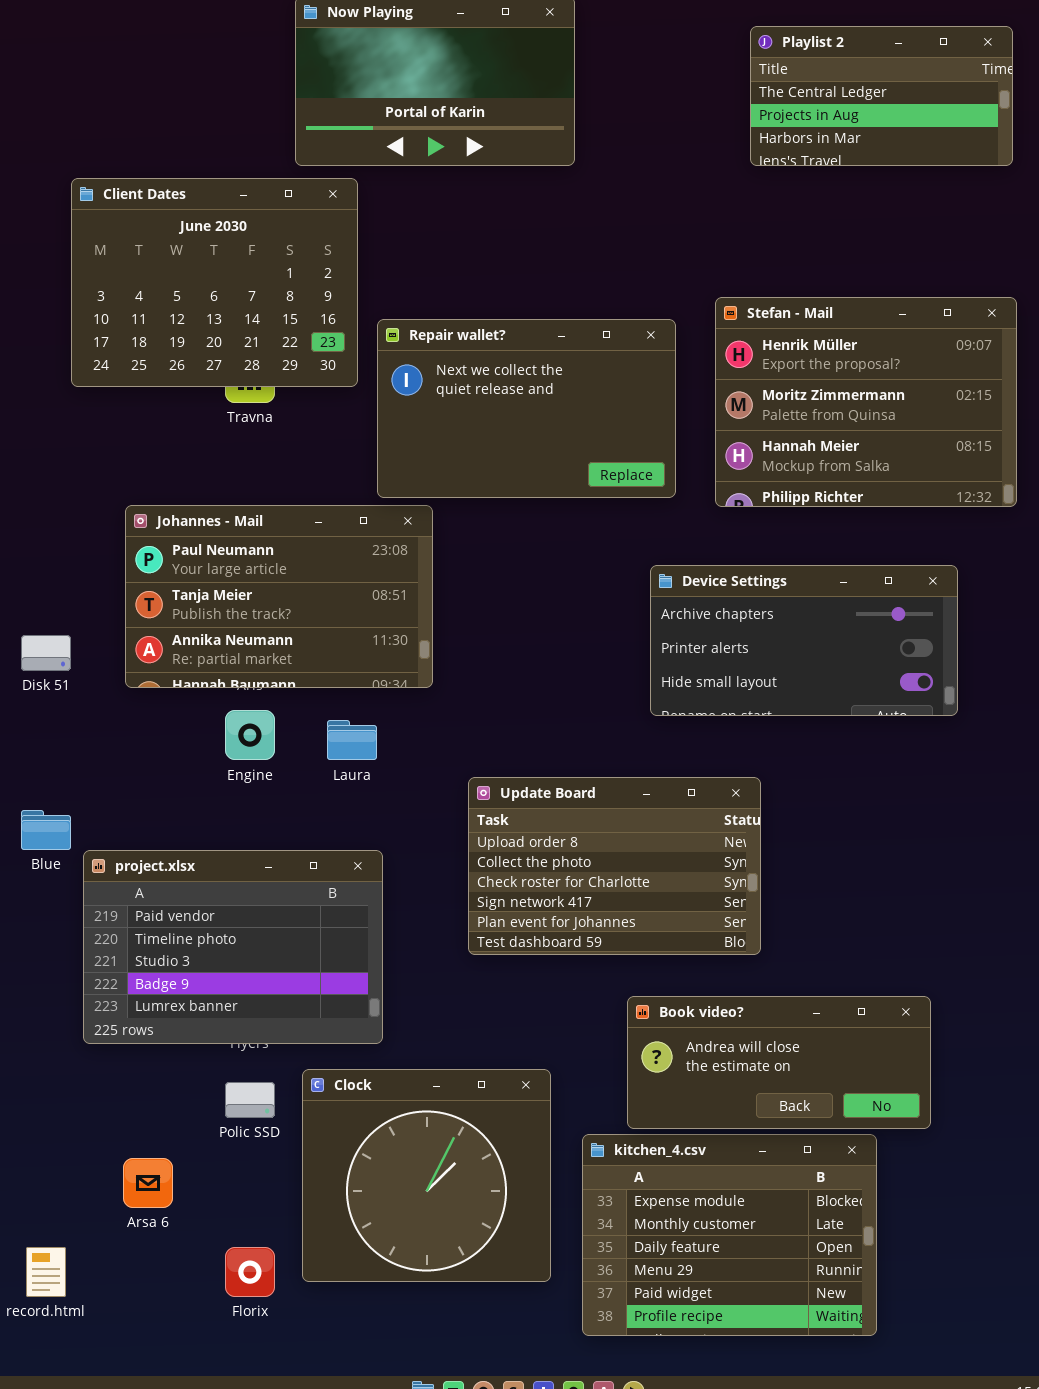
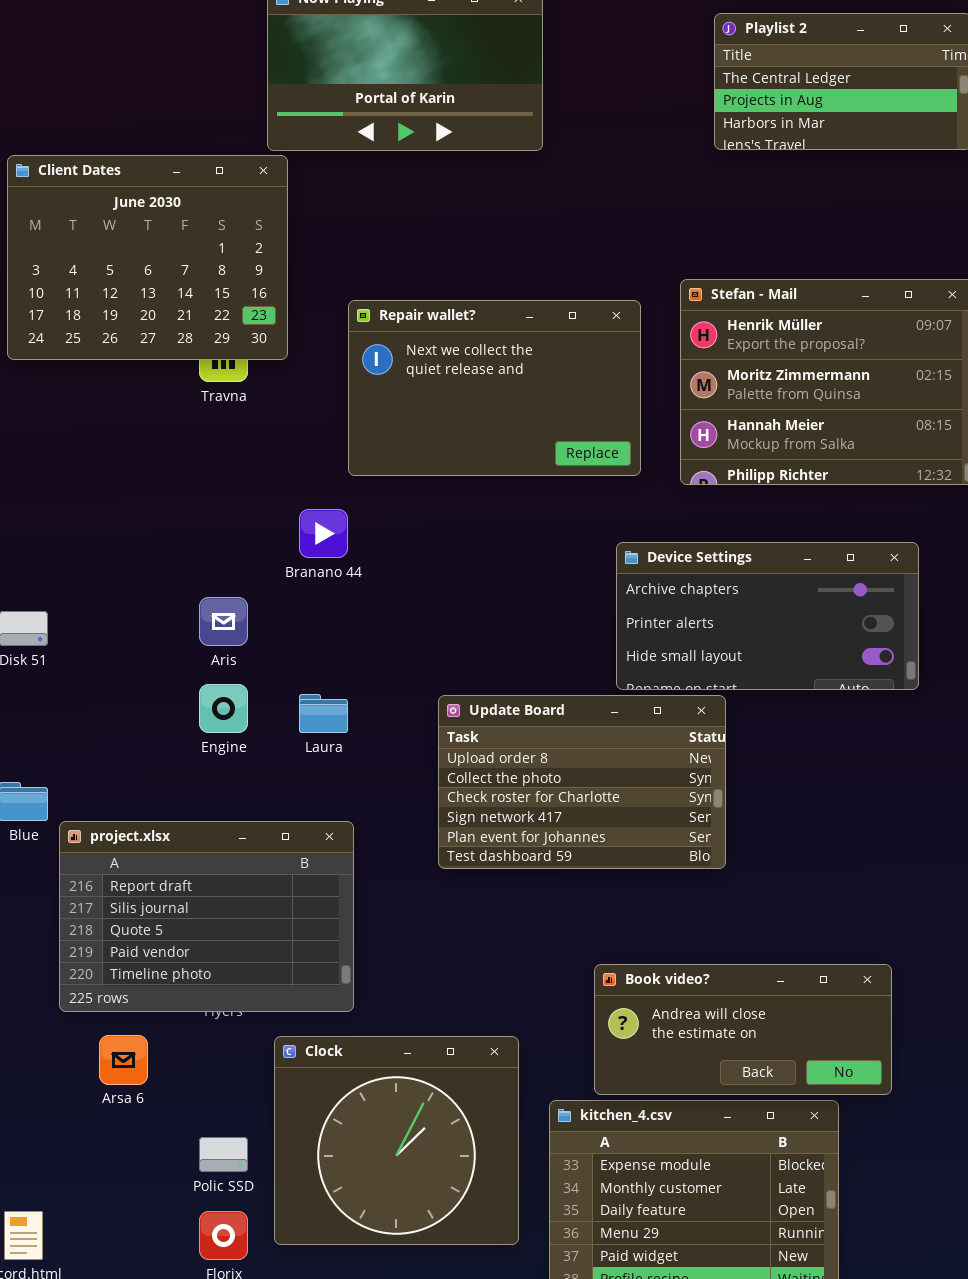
Client Dates: [71,178,358,387] -> [7,155,288,360], moved
Johannes - Mail: [125,505,433,688] -> none, closed
Update Board: [468,777,761,955] -> [438,695,726,869], moved
project.xlsx: [83,850,383,1044] -> [59,821,354,1012], scrolled up 3 rows
Polic SSD: [225,1082,275,1118] -> [199,1137,248,1172], moved
Arsa 6: [123,1158,173,1208] -> [99,1035,148,1085], moved

